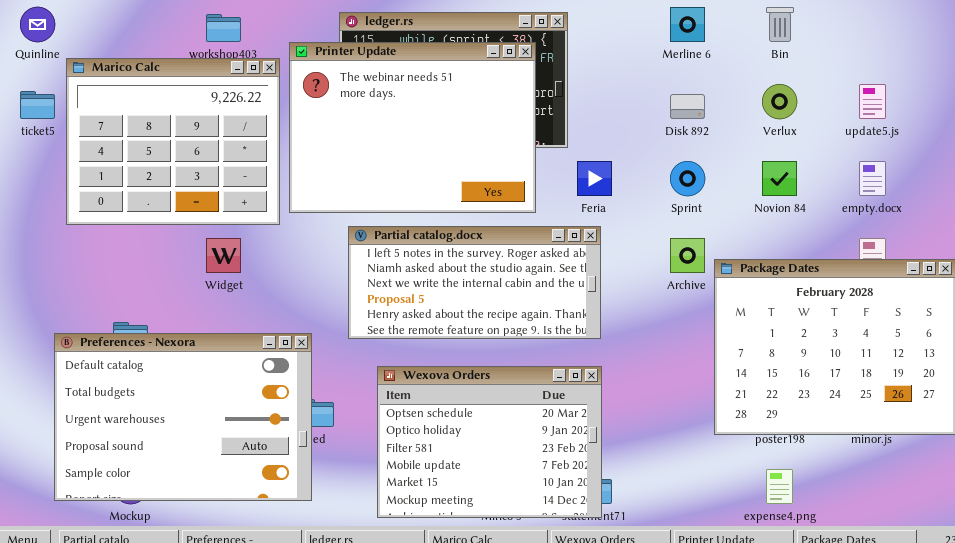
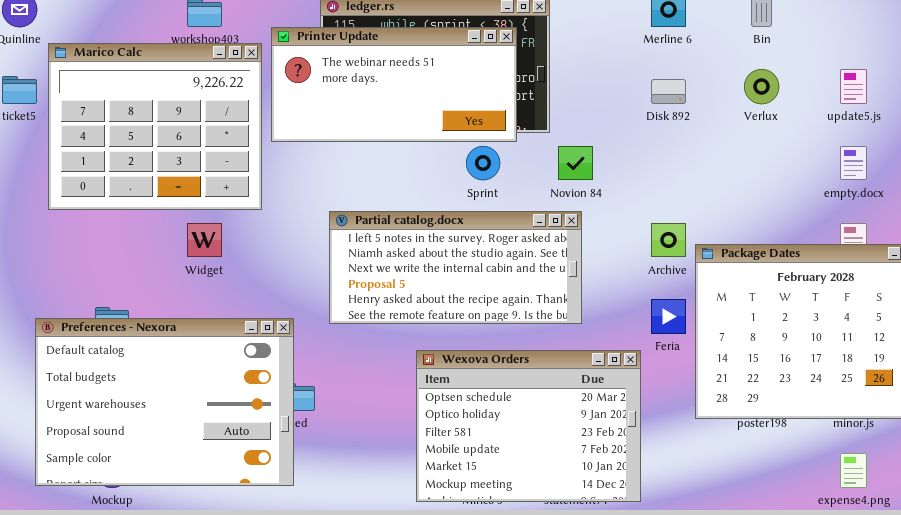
Printer Update: [289,42,536,213] -> [271,27,517,142], resized
Feria: [577,161,612,196] -> [651,299,686,334], moved
Sprint: [670,161,705,196] -> [466,146,500,180], moved
Novion 84: [762,161,797,196] -> [558,146,593,180], moved
Wexova Orders: [377,366,602,518] -> [416,350,641,502], moved
expense4.png: [766,469,793,504] -> [840,453,867,488], moved

